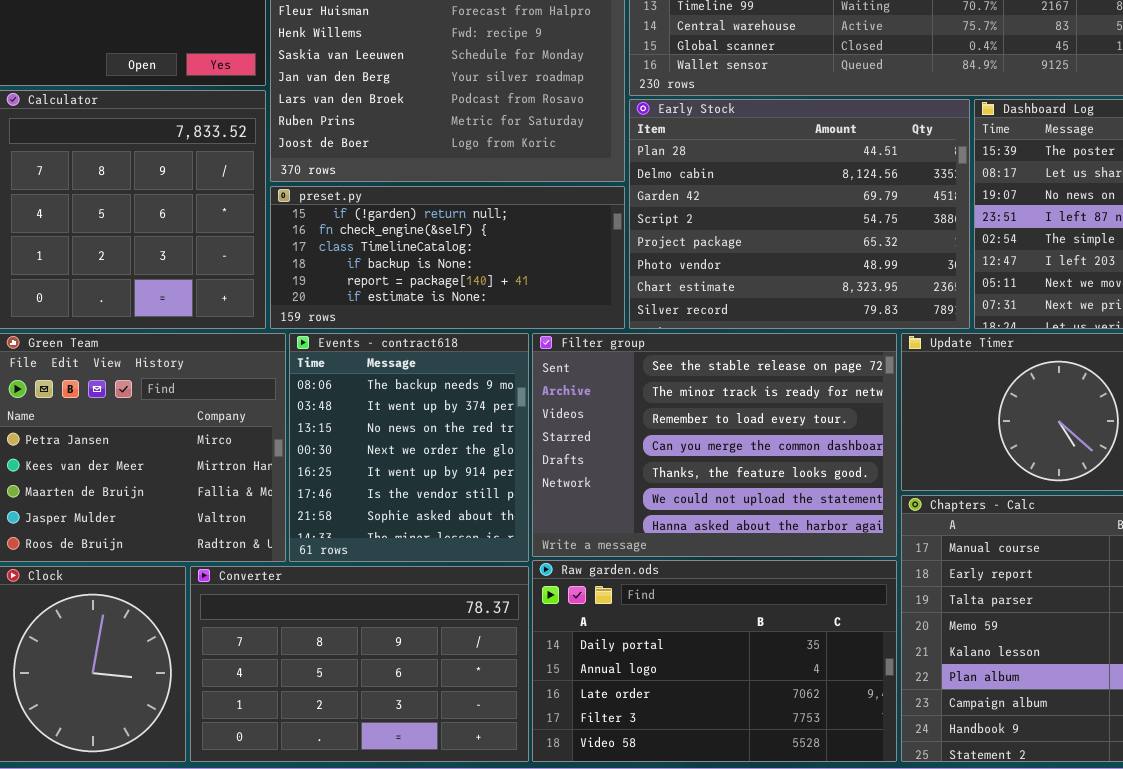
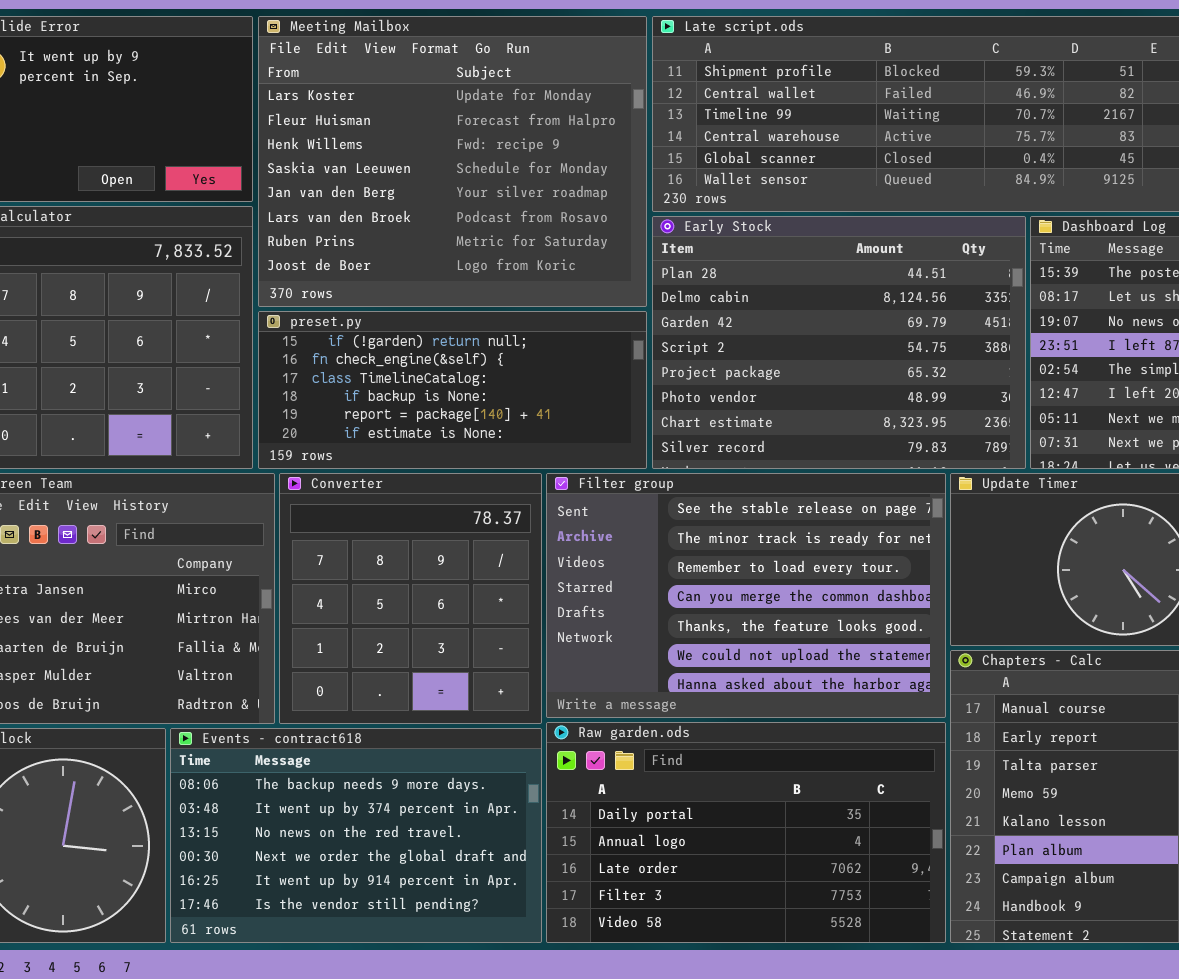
Events - contract618: [289,333,529,562] -> [170,728,542,943], moved, resized
Converter: [190,566,529,762] -> [279,473,542,724], moved, resized

